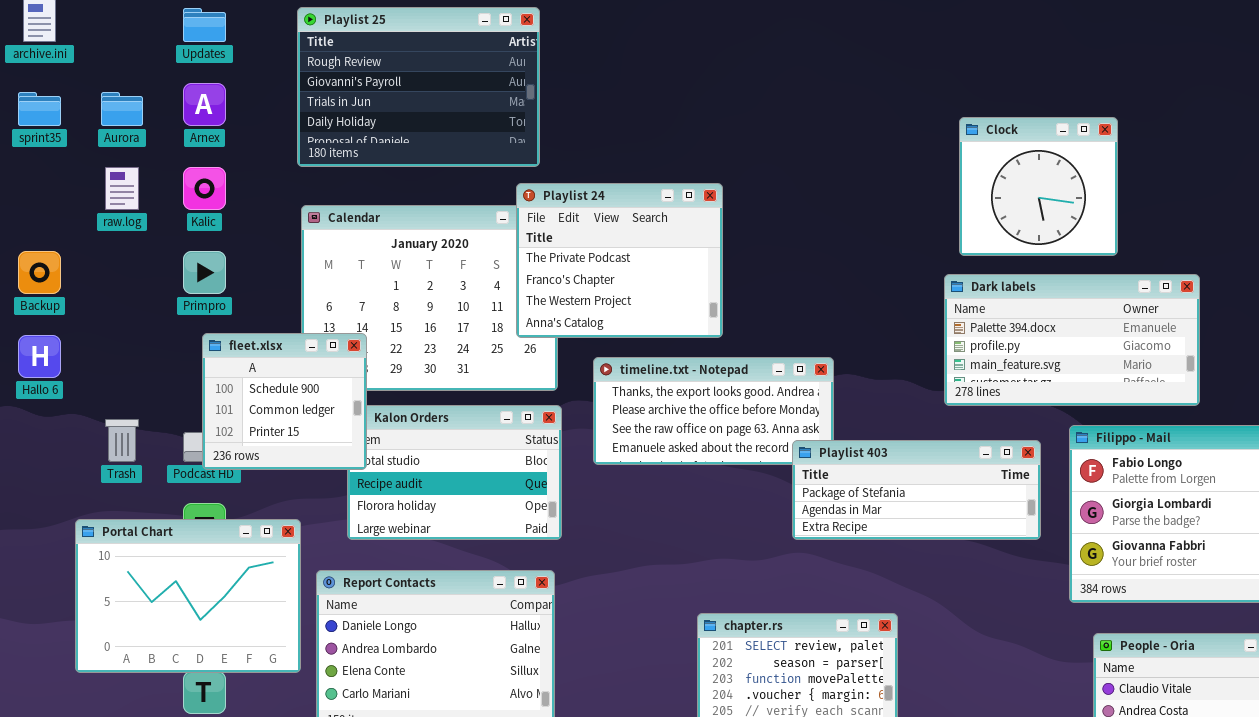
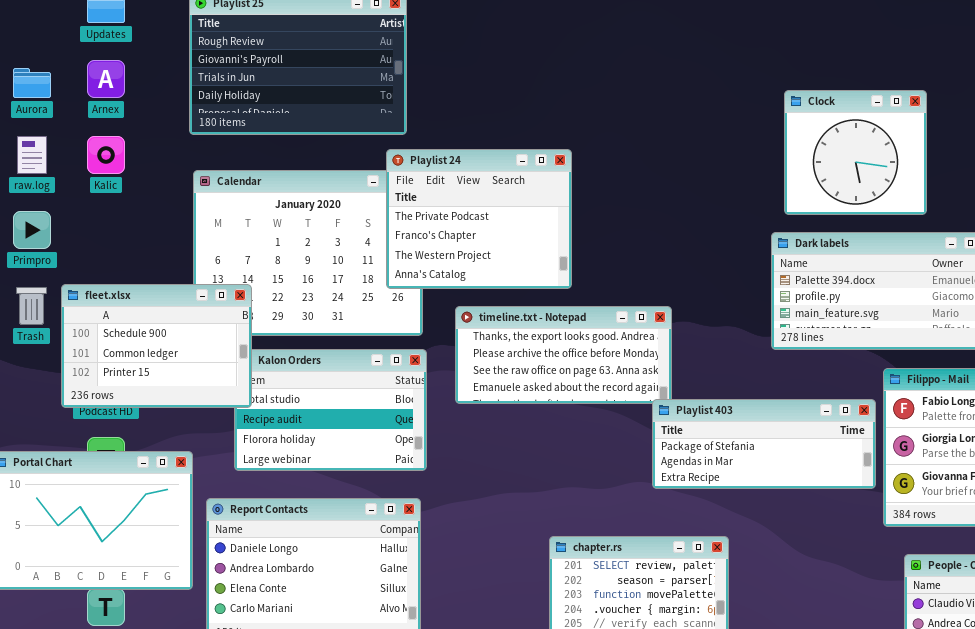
Primpro: [183,251,226,294] -> [13,211,51,249], moved
fleet.xlsx: [202,333,367,470] -> [61,284,252,408], resized
Trash: [105,419,139,462] -> [16,287,47,325], moved
Playlist 403: [792,440,1041,540] -> [652,399,876,489], moved

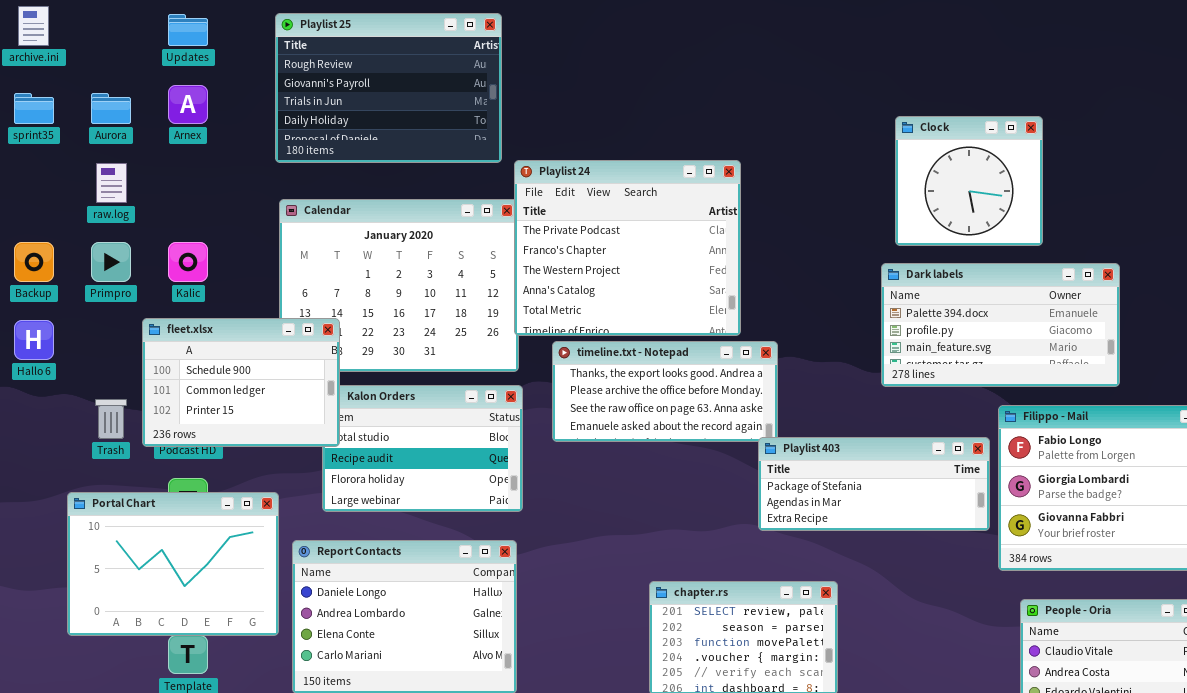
Kalic: [87,136,125,174] -> [168,242,208,282], moved
Playlist 24: [386,149,572,289] -> [514,160,741,336], moved, resized
Trash: [16,287,47,325] -> [95,399,127,439], moved

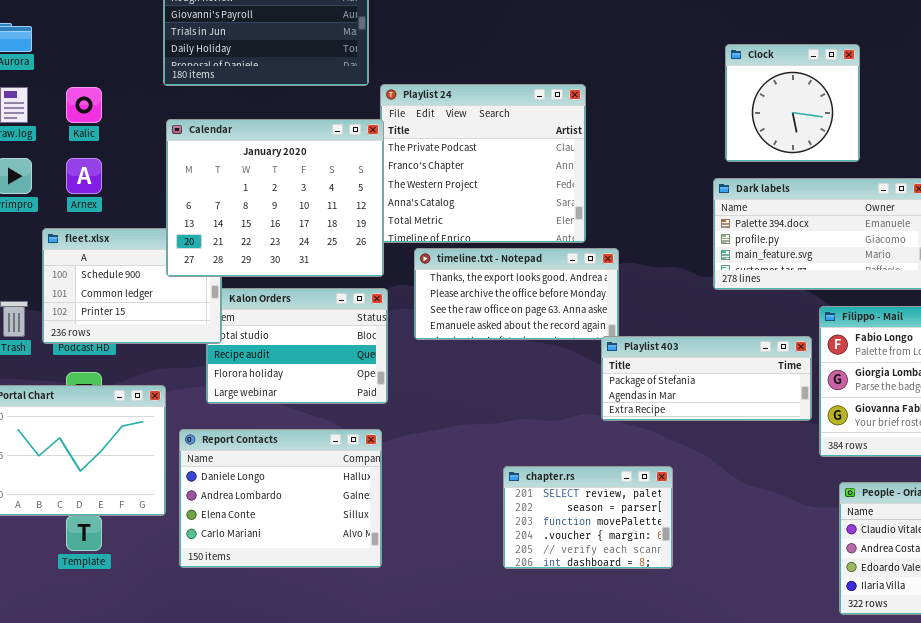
Arnex: [168,85,208,124] -> [66,158,102,194], moved
Calendar: [279,199,519,372] -> [166,119,384,277], raised
Kalic: [168,242,208,282] -> [66,87,102,123], moved

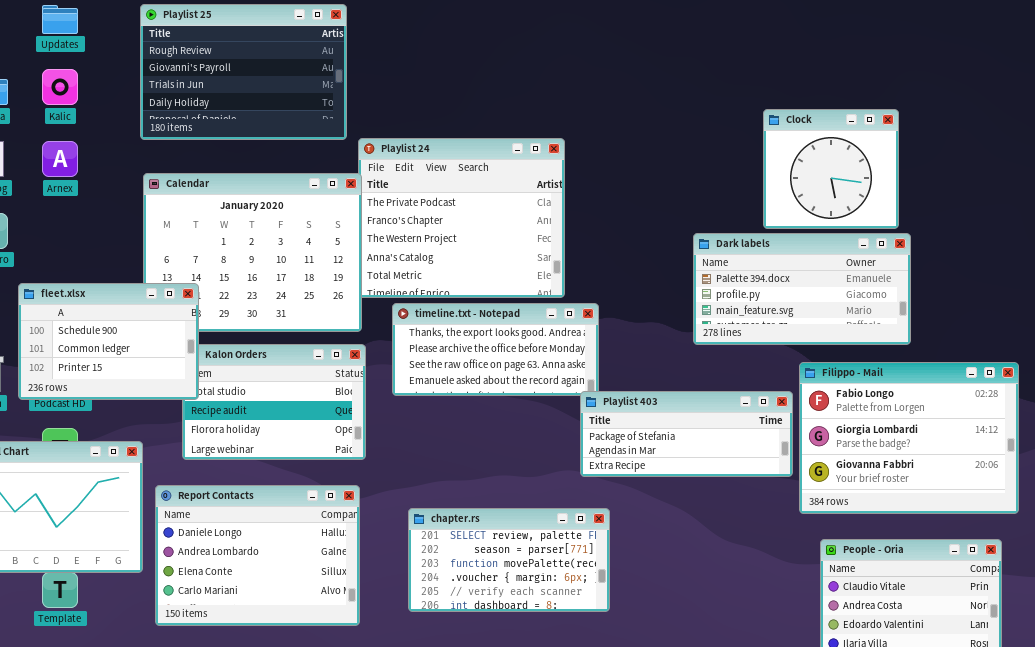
Clock: [725,44,860,162] -> [763,109,899,229], moved
Kalic: [66,87,102,123] -> [42,69,78,105], moved
Arnex: [66,158,102,194] -> [42,141,78,177], moved
fleet.xlsx: [42,228,222,344] -> [18,283,199,400], raised
chapter.rs: [503,466,673,569] -> [408,508,610,612], moved, resized

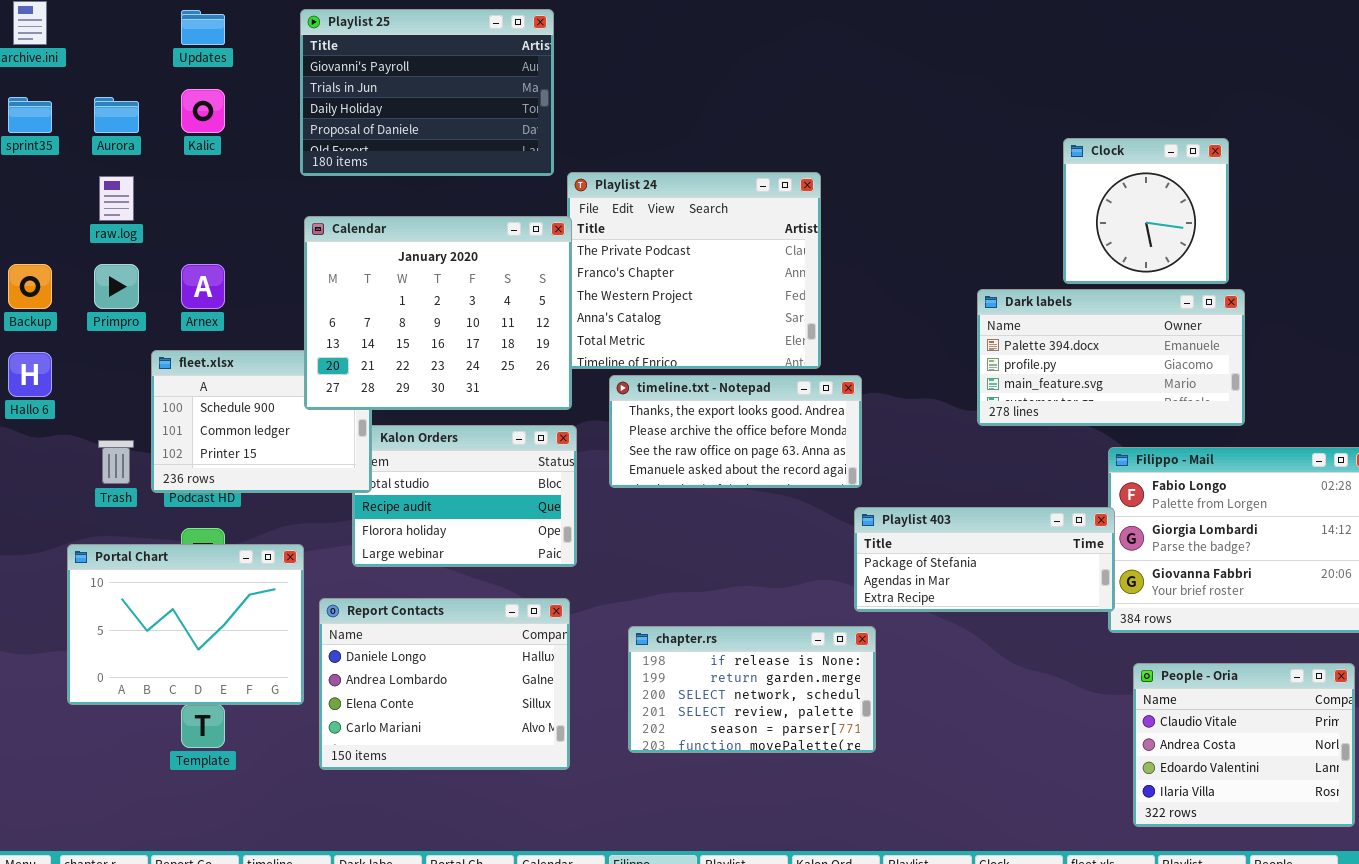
Playlist 25: [140,4,347,140] -> [300,9,554,176], scrolled down 1 row
Arnex: [42,141,78,177] -> [181,264,225,309], moved
Calendar: [143,173,362,332] -> [304,216,572,410], raised
Playlist 403: [580,391,793,477] -> [854,507,1115,612], moved
chapter.rs: [408,508,610,612] -> [628,626,876,753], scrolled up 3 rows

